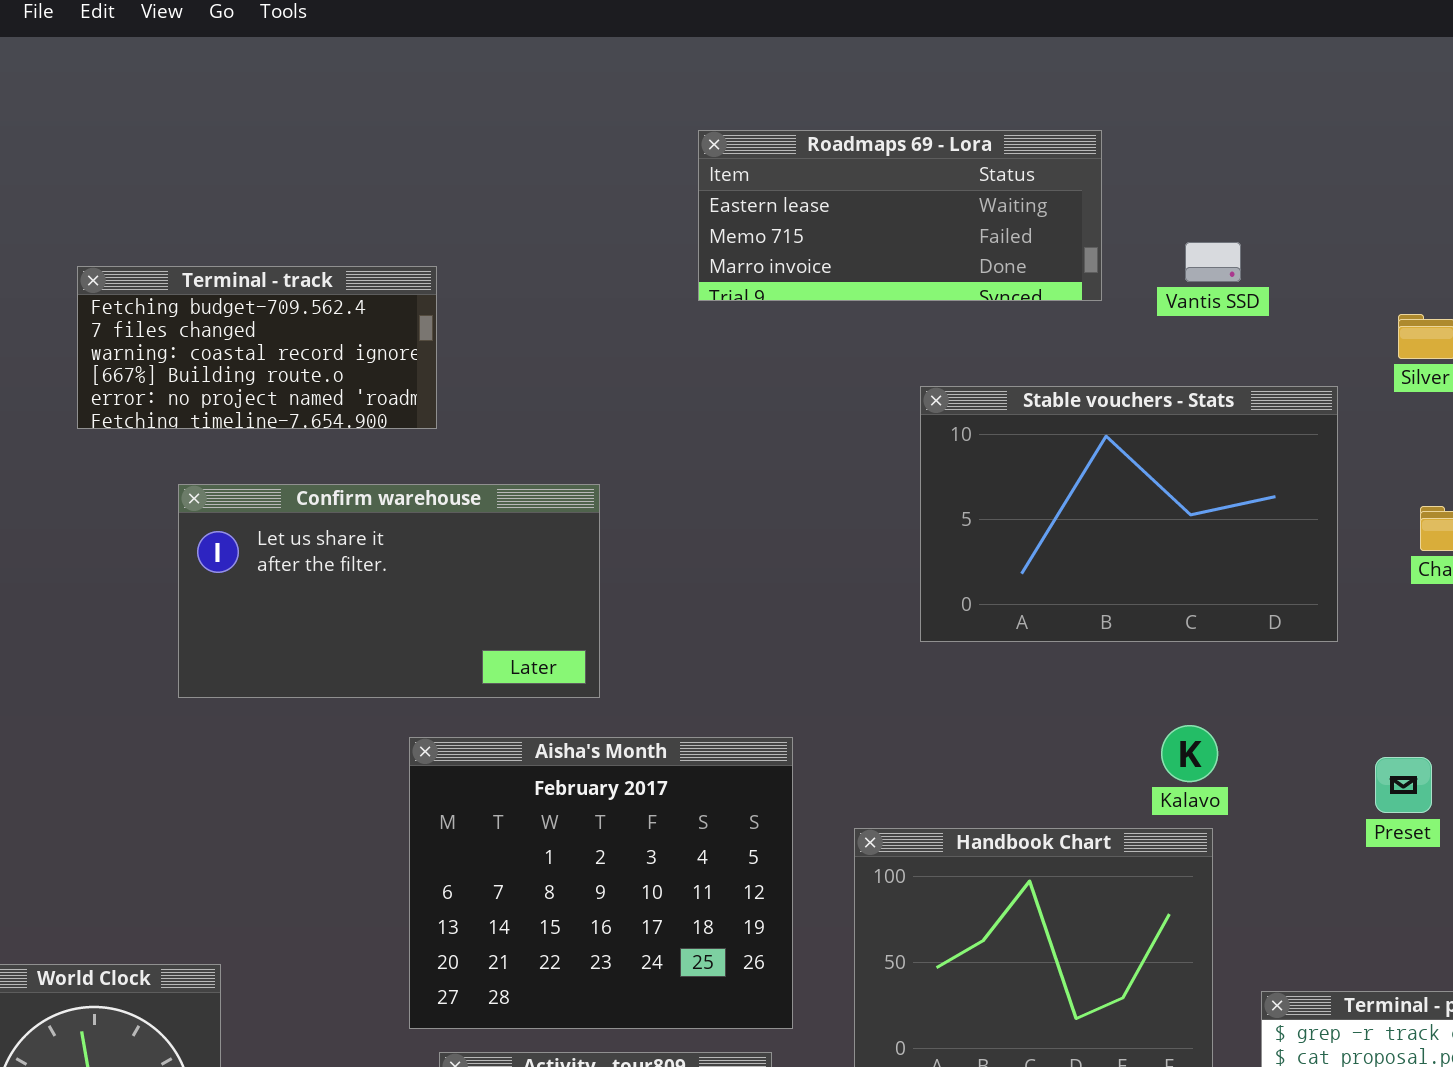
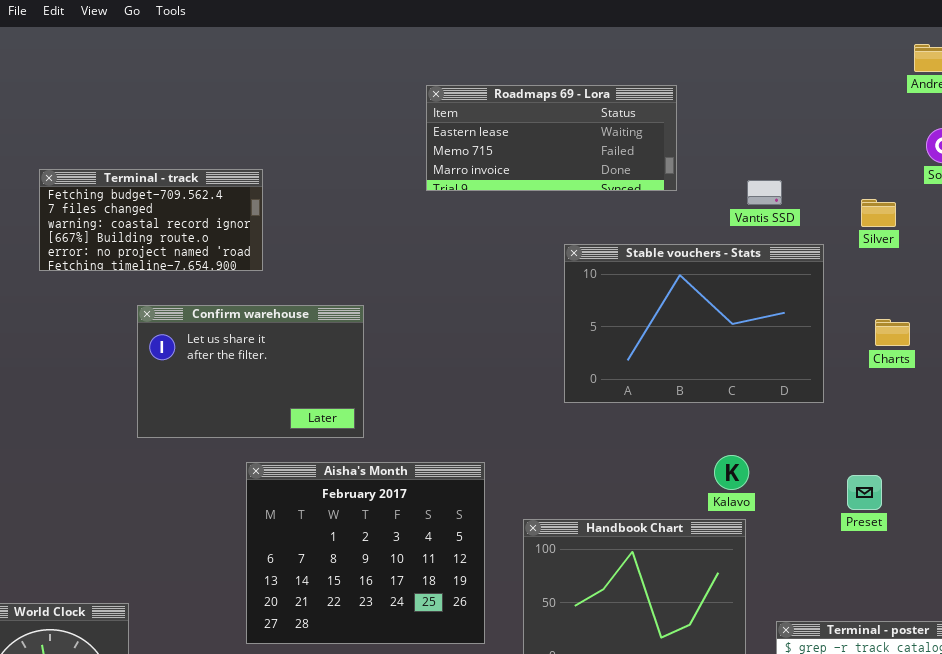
Vantis SSD: [1185,242,1241,282] -> [747,180,782,205], moved
Confirm warehouse: [178,484,600,698] -> [137,305,364,438], resized

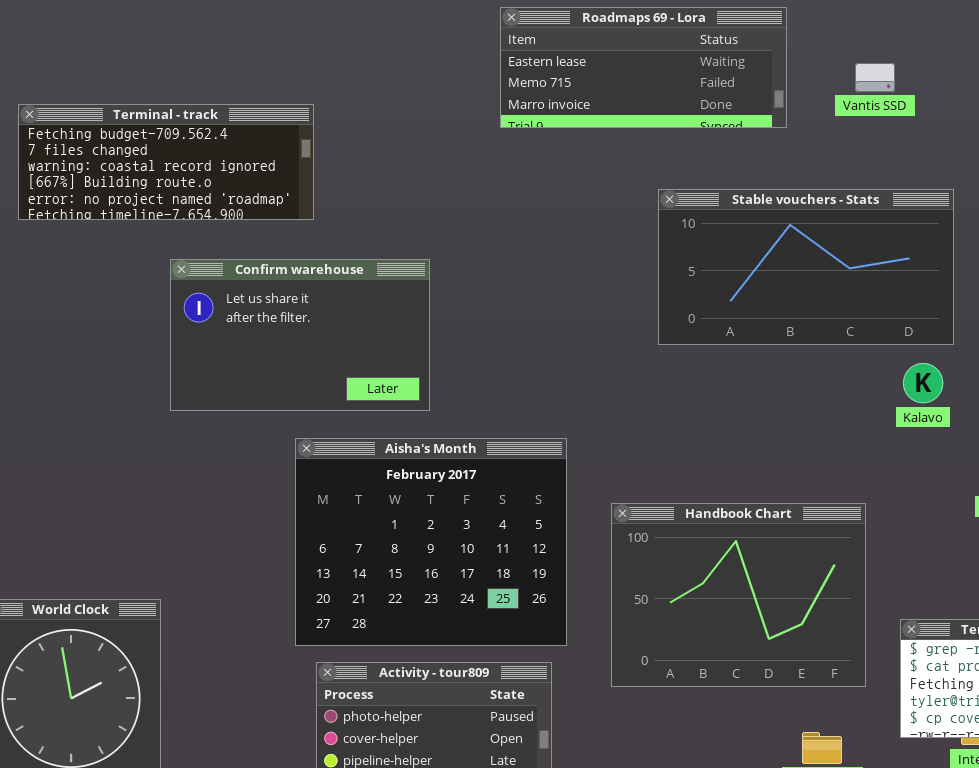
Terminal - track: [39,169,263,271] -> [18,104,314,220], resized
Vantis SSD: [747,180,782,205] -> [855,63,895,92], moved
Stable vouchers - Stats: [564,244,824,403] -> [658,189,954,345], resized
Kalavo: [714,455,749,490] -> [903,363,943,403], moved

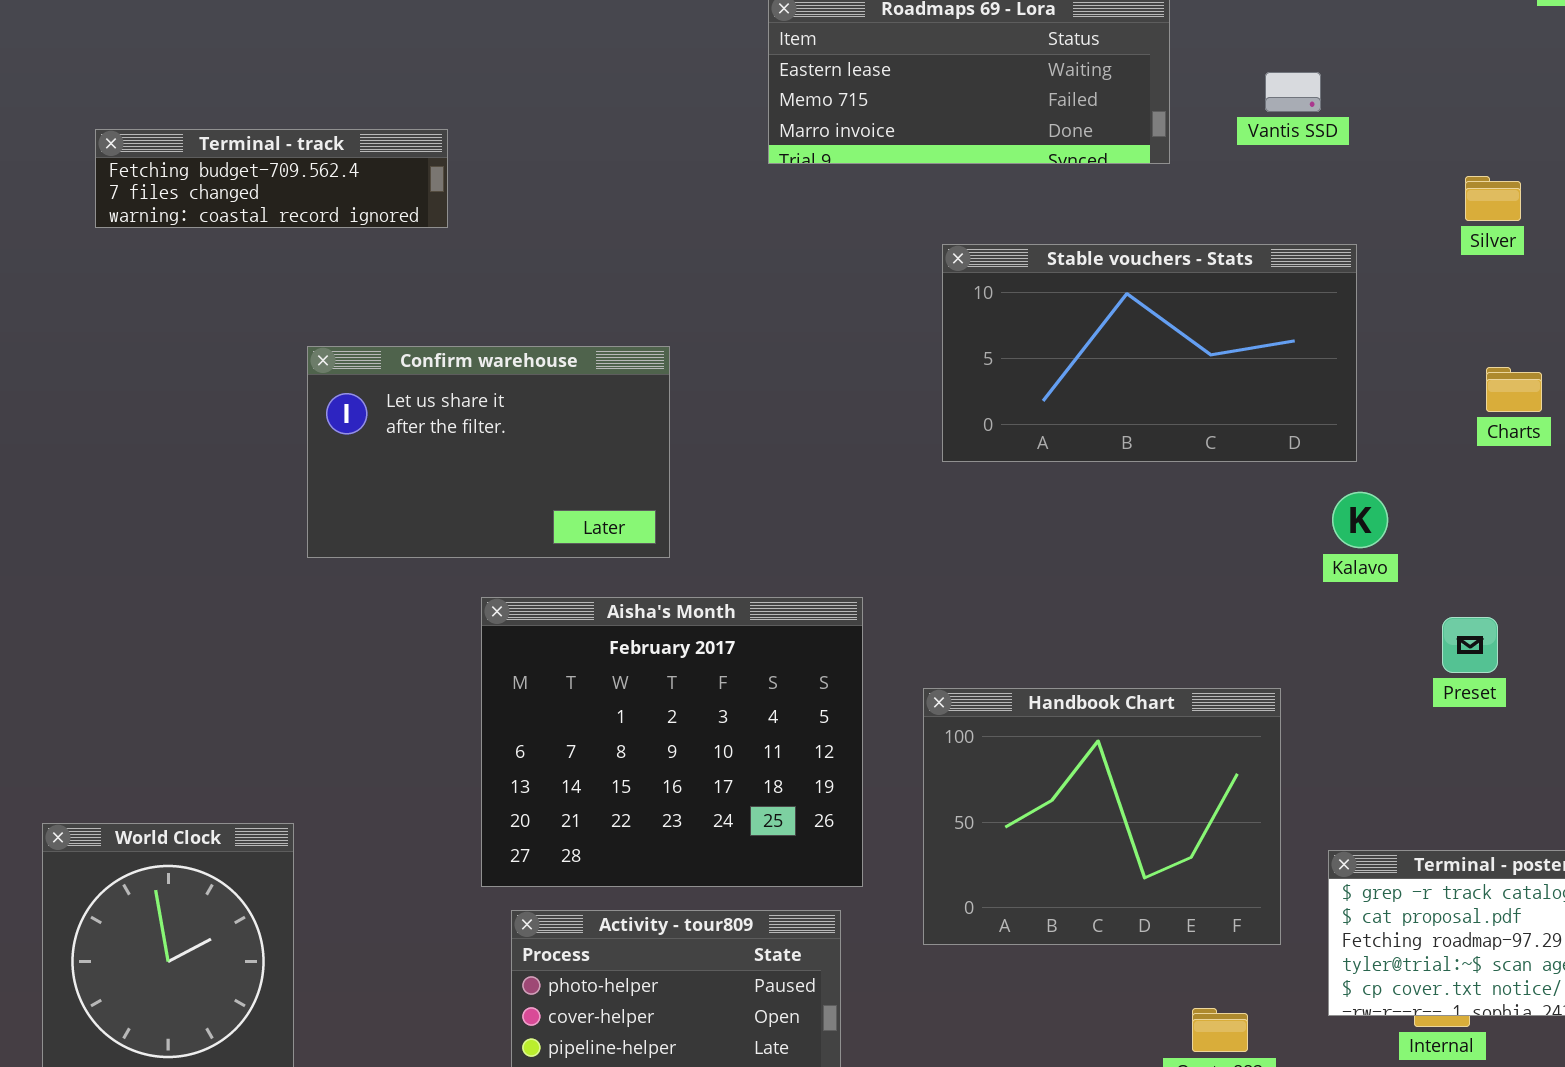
Terminal - track: [18,104,314,220] -> [95,129,448,228], resized
Stable vouchers - Stats: [658,189,954,345] -> [942,244,1357,462], moved

